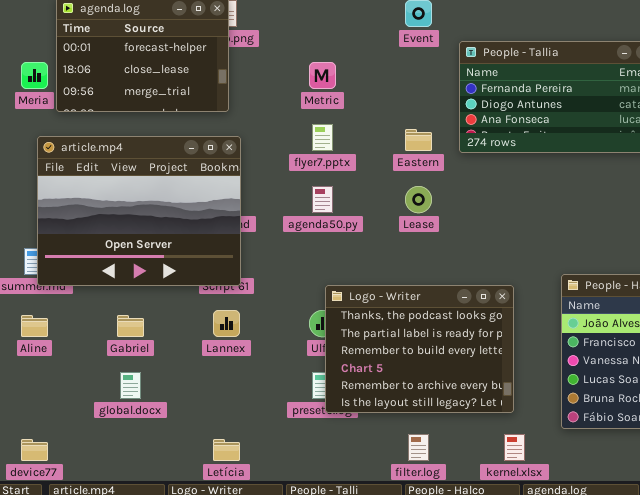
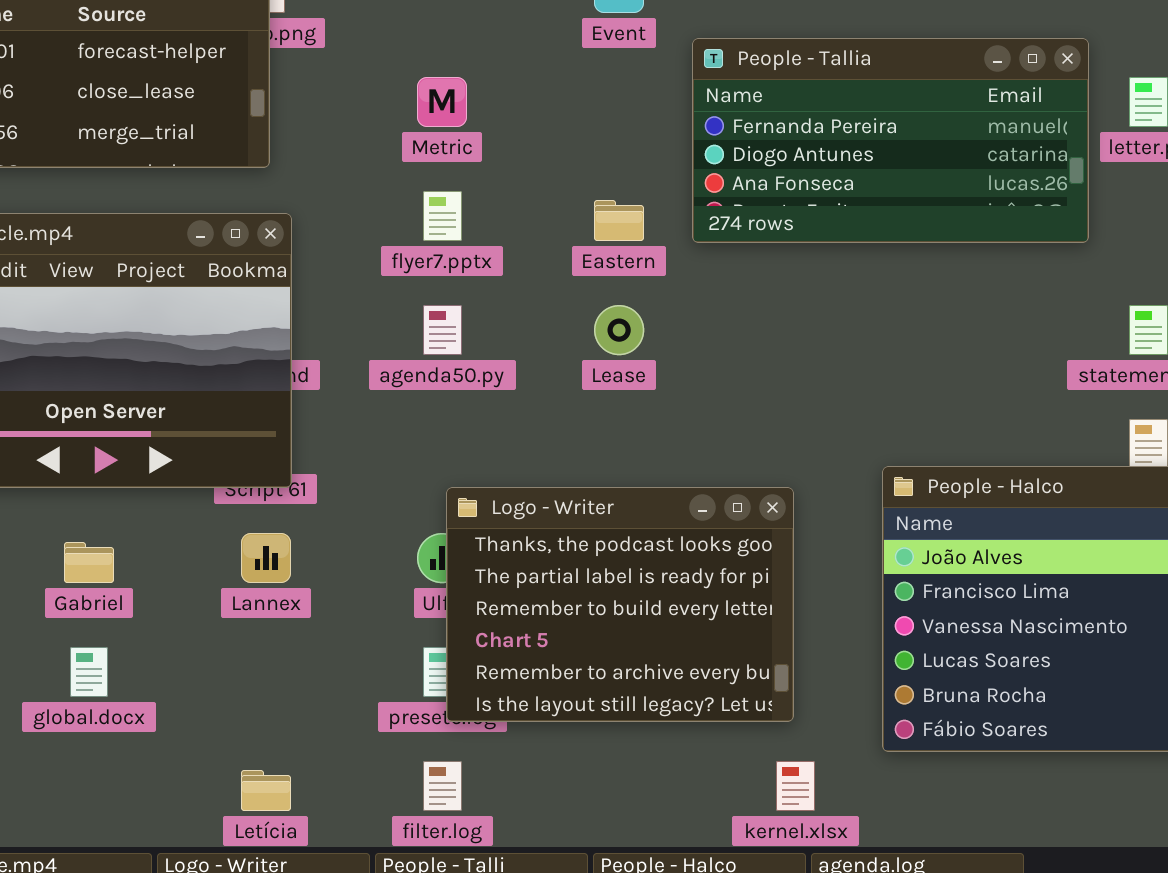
filter.log: [408,434,429,461] -> [423,761,462,811], moved

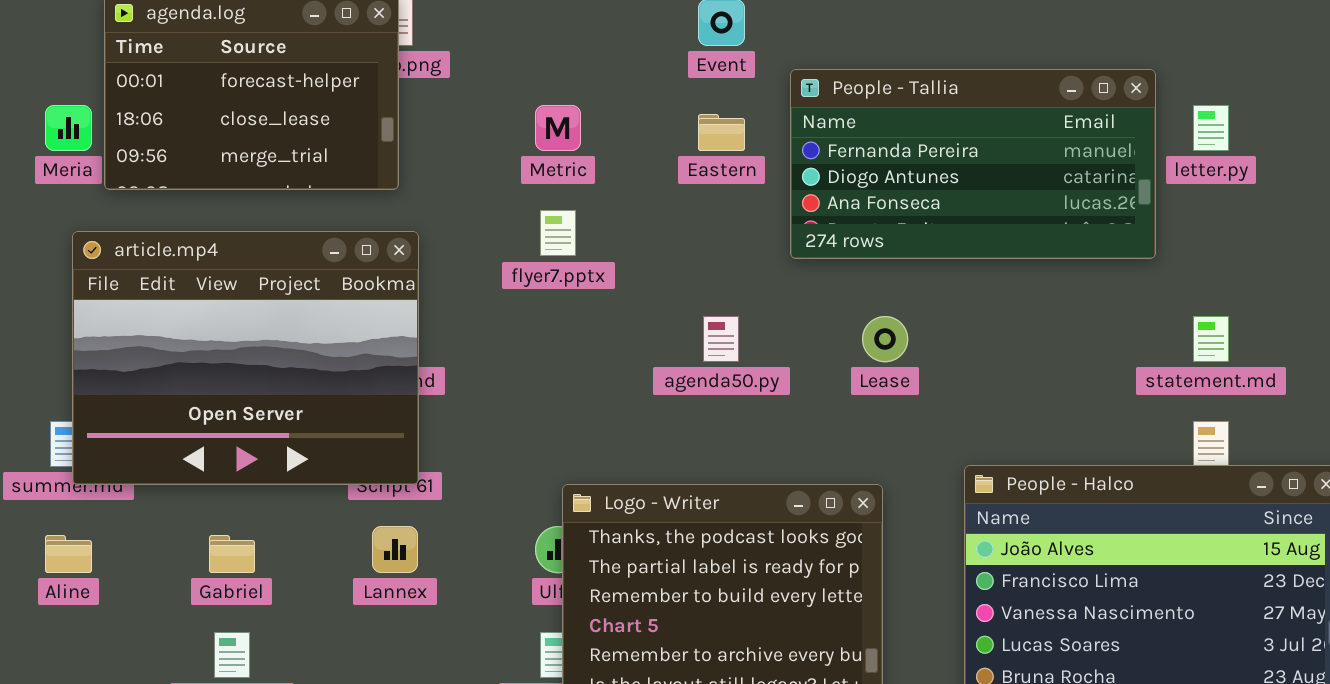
Eastern: [594,200,644,241] -> [698,114,745,151], moved
agenda50.py: [423,305,462,355] -> [703,316,739,362], moved
Lease: [594,305,644,355] -> [862,316,908,362], moved

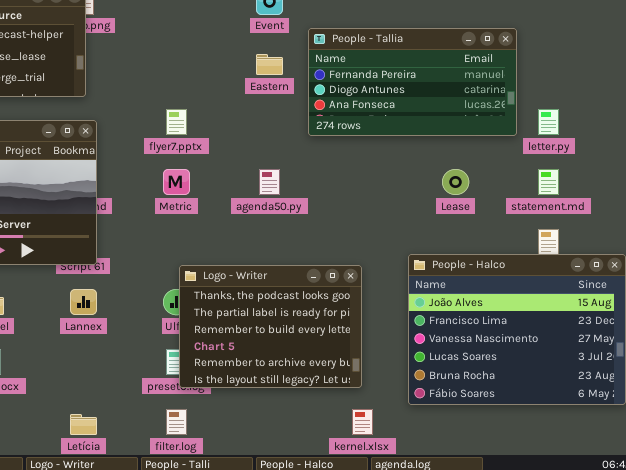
Metric: [535,105,581,151] -> [163,169,190,195], moved
letter.py: [1193,105,1229,151] -> [538,109,559,135], moved
Lease: [862,316,908,362] -> [442,169,469,195], moved

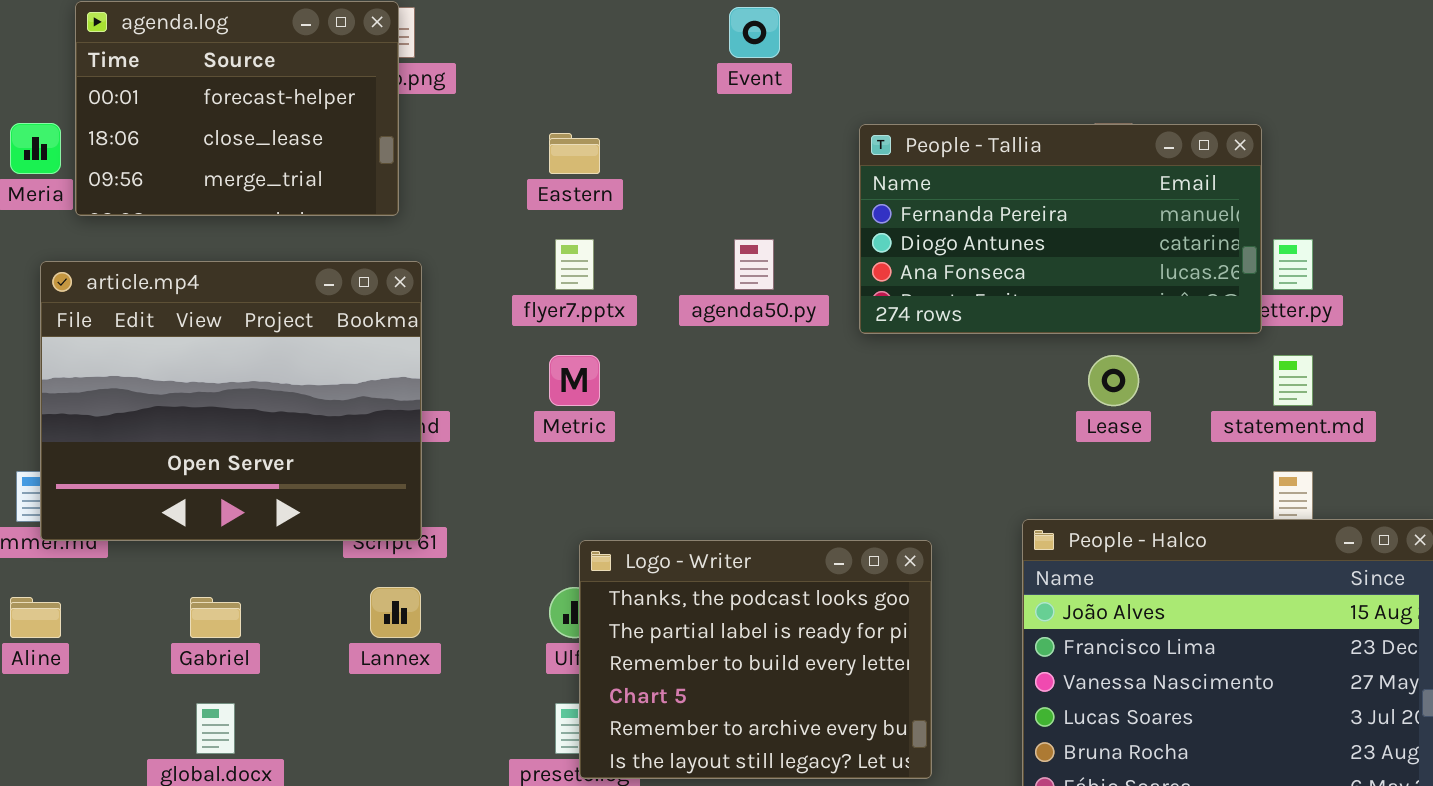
People - Tallia: [308,28,517,136] -> [859,124,1262,334], moved
Eastern: [256,54,283,75] -> [549,133,600,174], moved
agenda50.py: [259,169,280,195] -> [734,239,774,290], moved

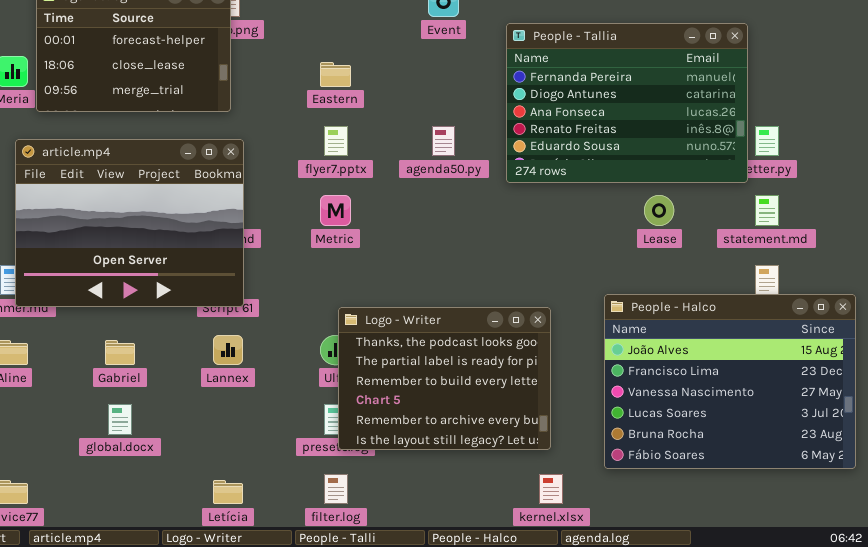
People - Tallia: [859,124,1262,334] -> [506,23,748,183], resized

